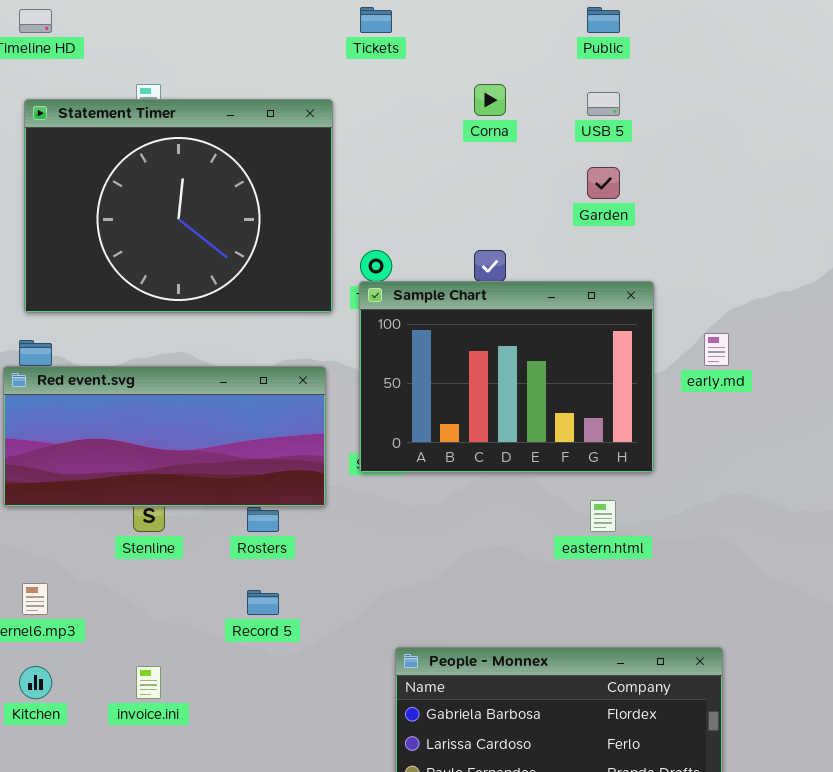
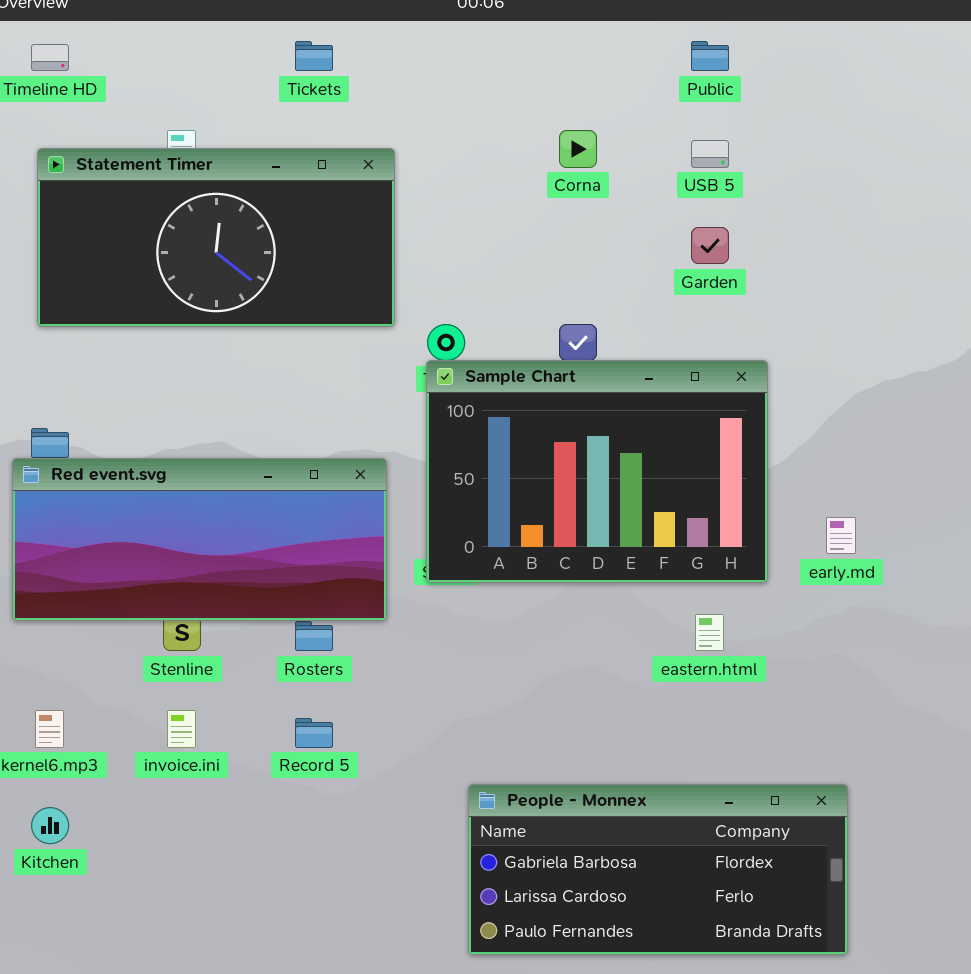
Tickets: [360,7,392,33] -> [295,41,333,71], moved
Statement Timer: [24,99,333,313] -> [37,148,395,327], resized
early.md: [704,333,729,366] -> [826,517,856,554], moved
invoice.ini: [136,666,161,699] -> [167,710,196,748], moved

